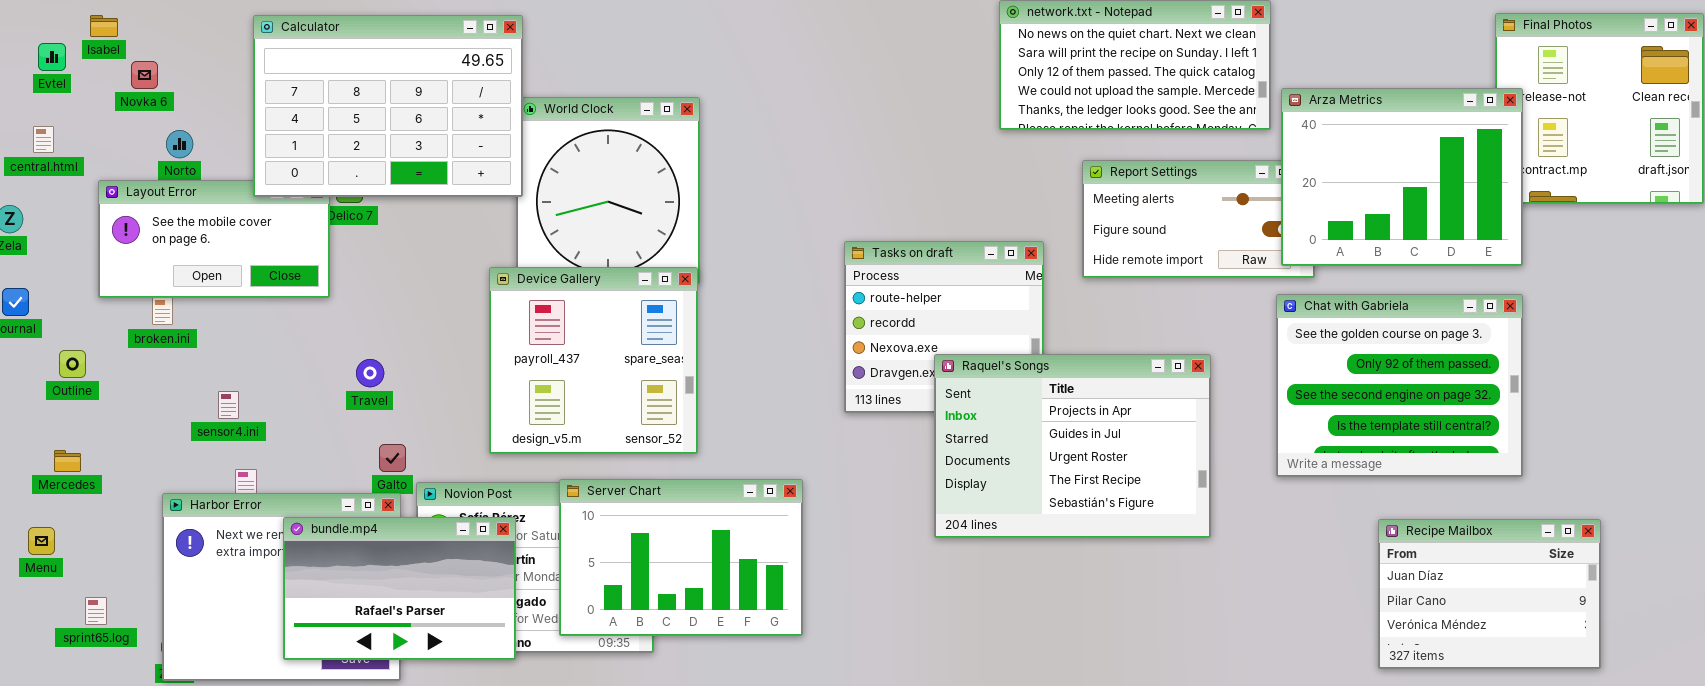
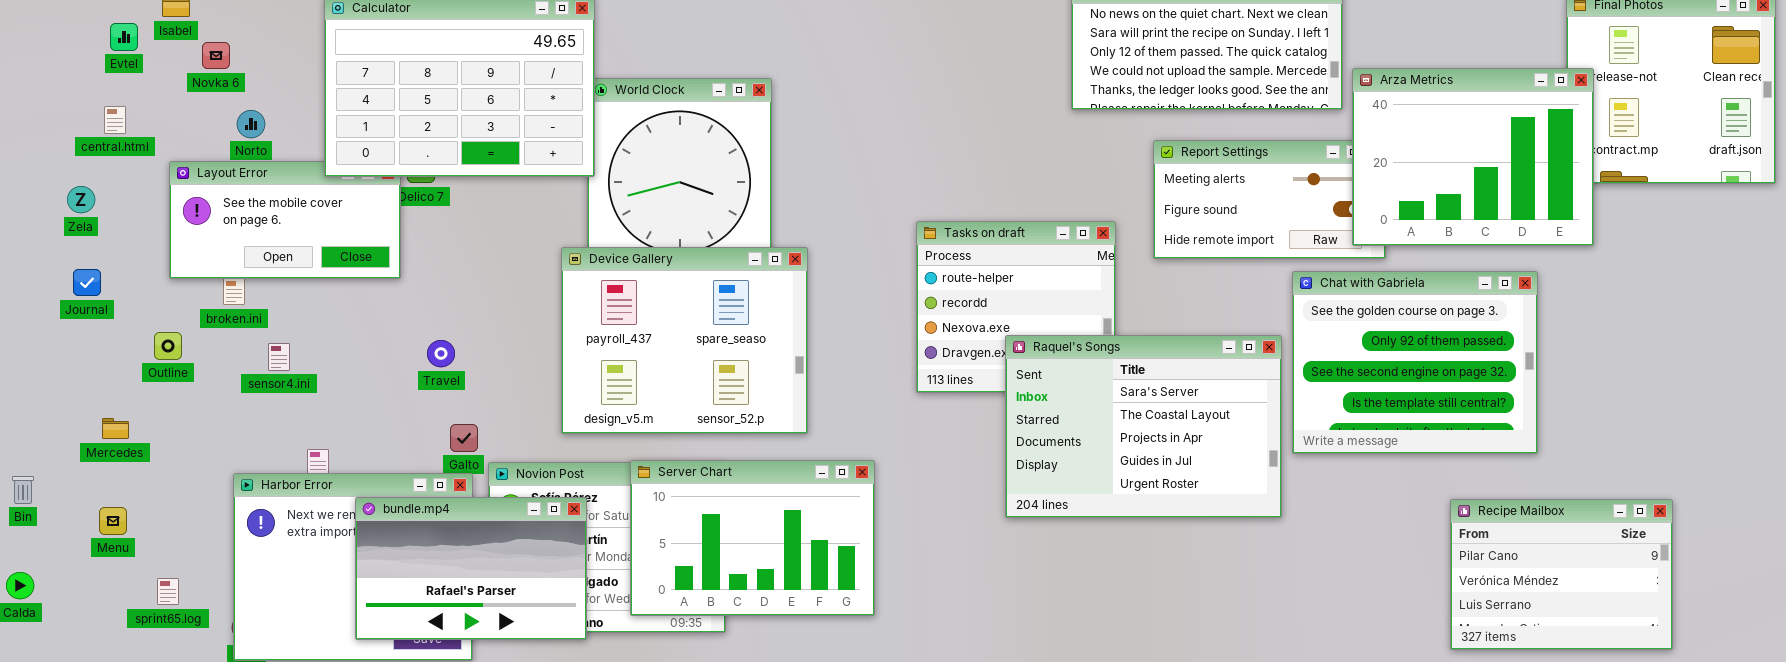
Device Gallery: [489,267,698,454] -> [561,247,808,434], resized
Chat with Gabriela: [1276,294,1523,477] -> [1292,271,1538,454], moved
Outline: [59,350,86,378] -> [154,332,182,360], moved
Raquel's Songs: [934,354,1211,538] -> [1005,335,1282,518], scrolled up 2 rows
sensor4.ini: [218,391,239,419] -> [268,343,290,371], moved
Mercedes: [54,450,81,472] -> [102,418,129,439], moved
Recipe Mailbox: [1378,519,1601,669] -> [1450,499,1673,650], scrolled down 1 row

